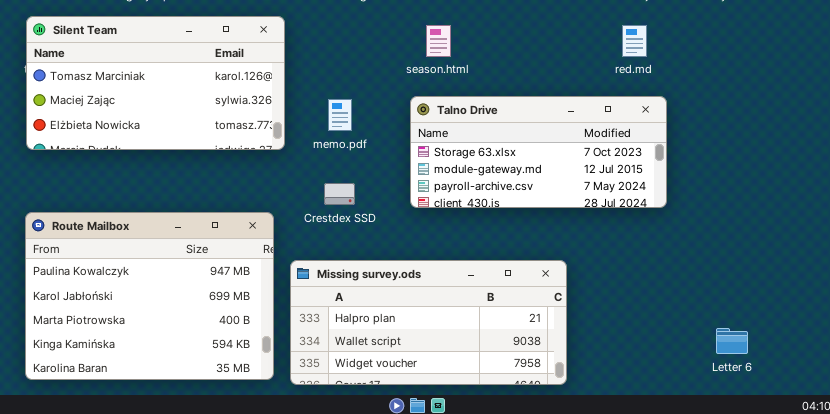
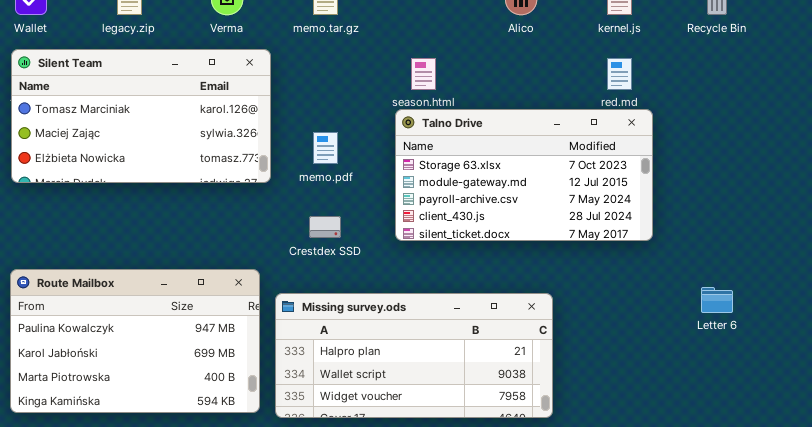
Talno Drive: [410,96,667,208] -> [395,109,653,241], resized
Route Mailbox: [25,212,274,380] -> [10,269,260,413], resized
Letter 6: [716,328,748,354] -> [701,287,733,313], moved

